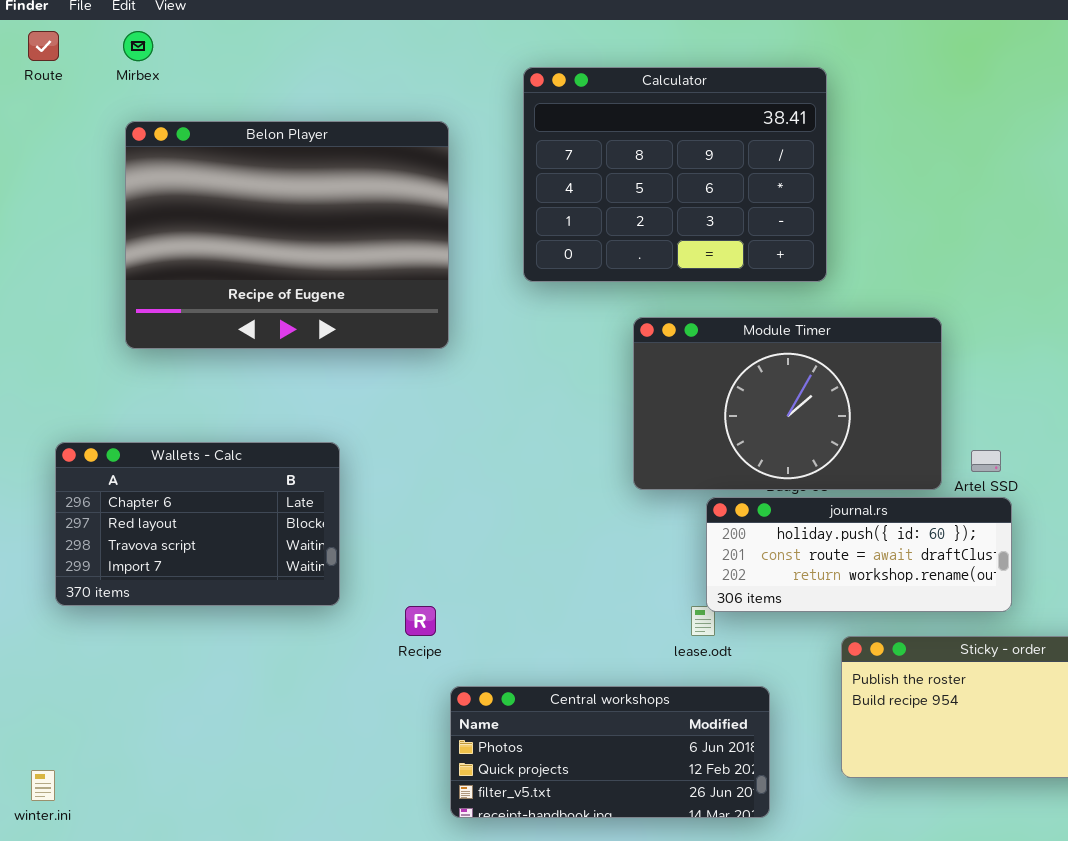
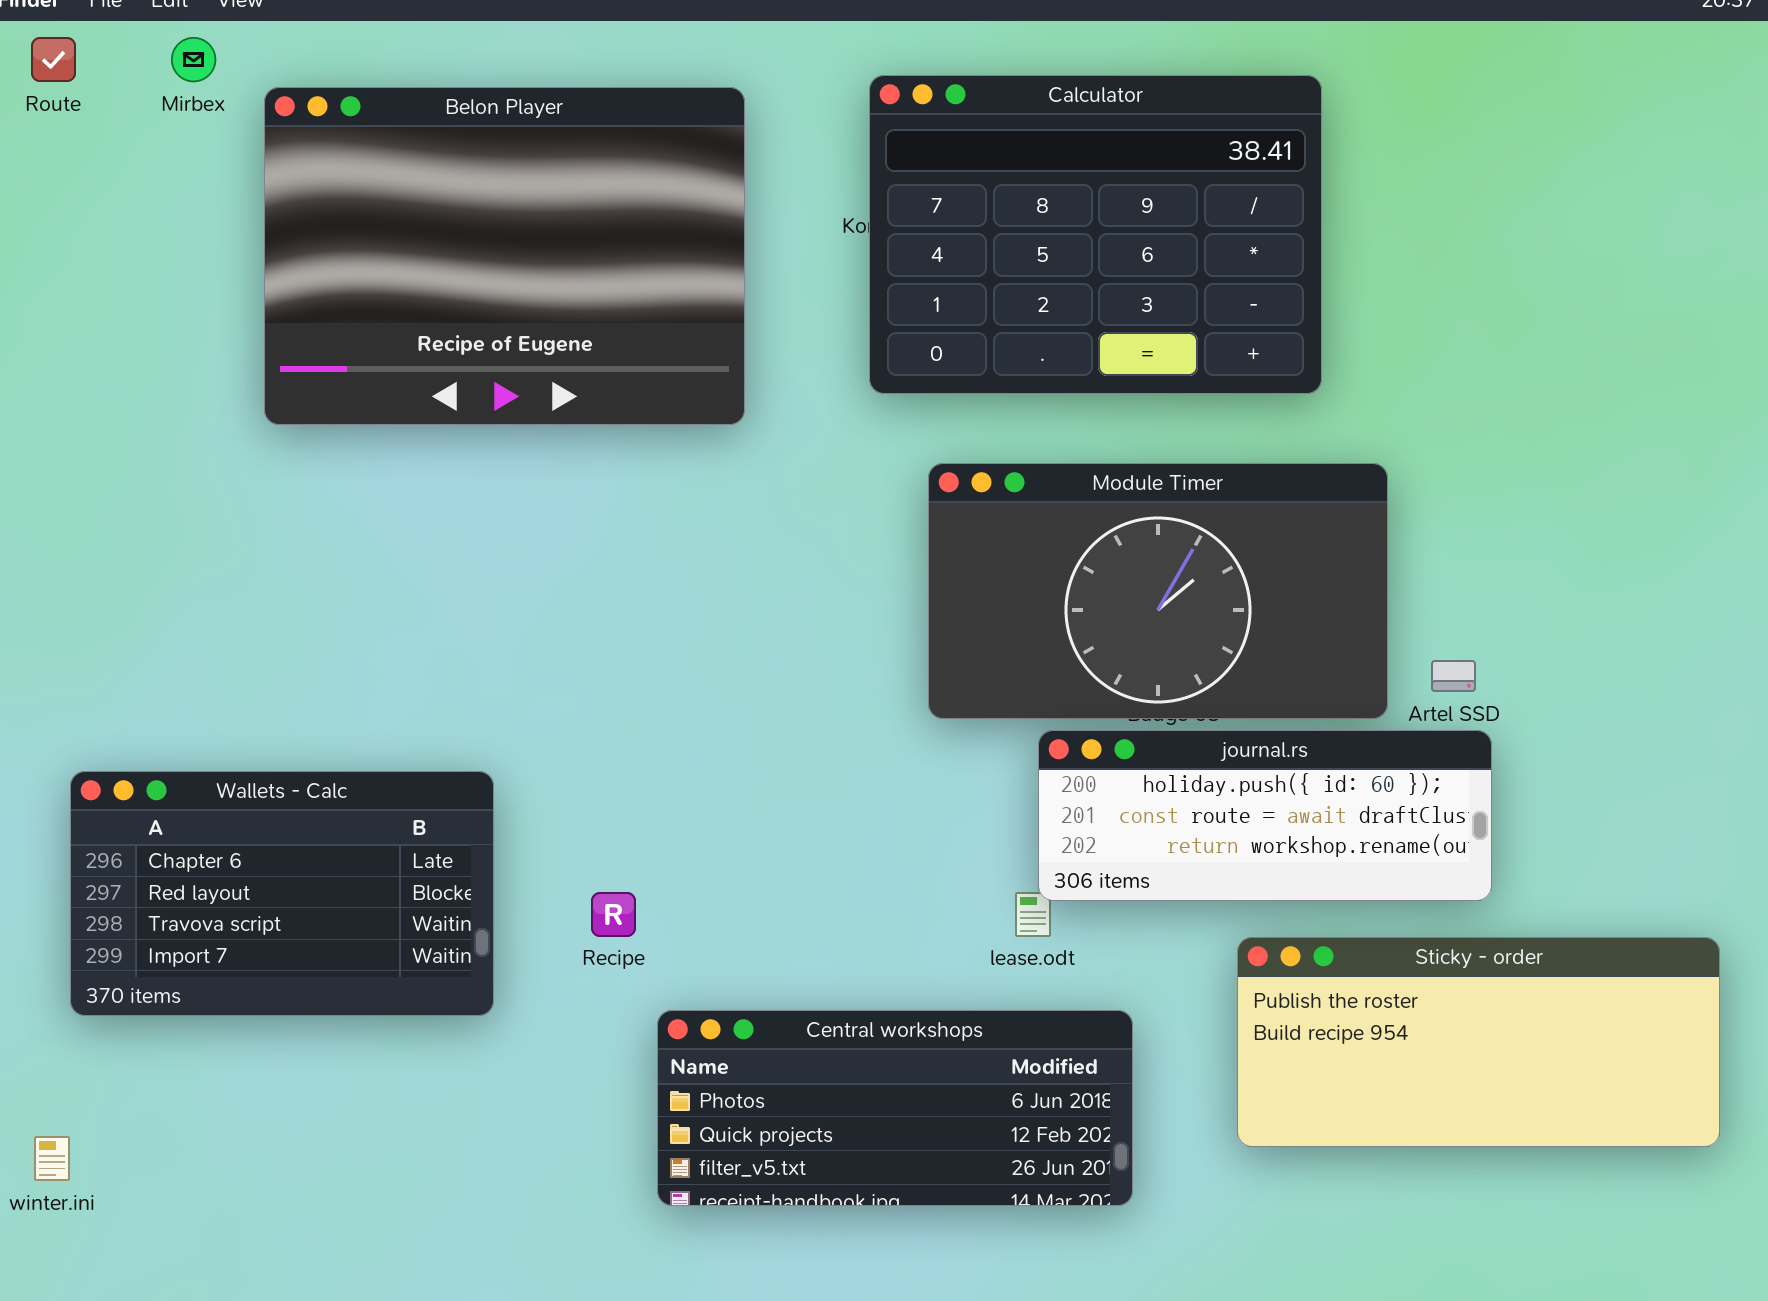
Calculator: [523,67,827,282] -> [869,75,1322,394], moved
Belon Player: [125,121,449,349] -> [264,87,745,425], moved
Wallets - Calc: [55,442,340,606] -> [70,771,494,1016], moved

